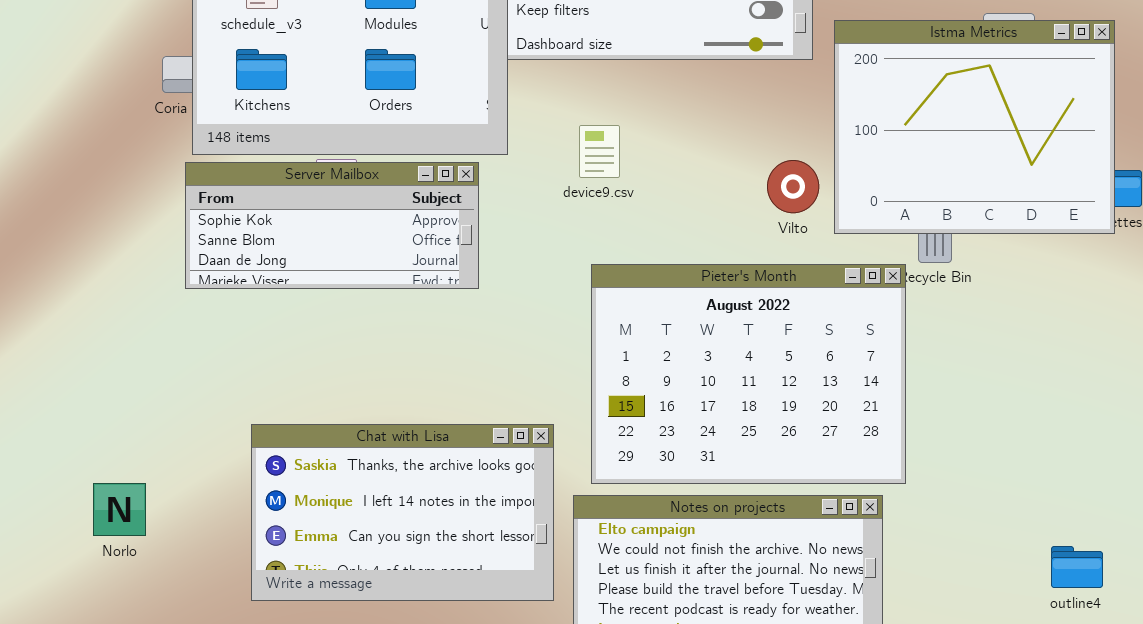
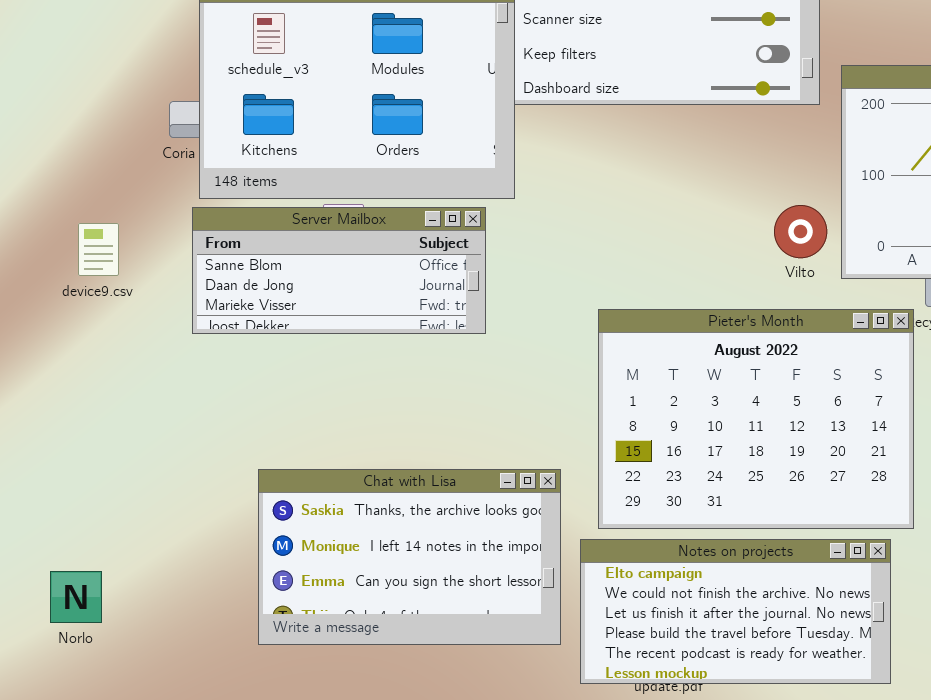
device9.csv: [579,125,620,178] -> [78,223,119,276], moved
Server Mailbox: [185,162,479,289] -> [192,207,486,334], scrolled down 1 row
Norlo: [93,483,146,536] -> [50,571,102,623], moved

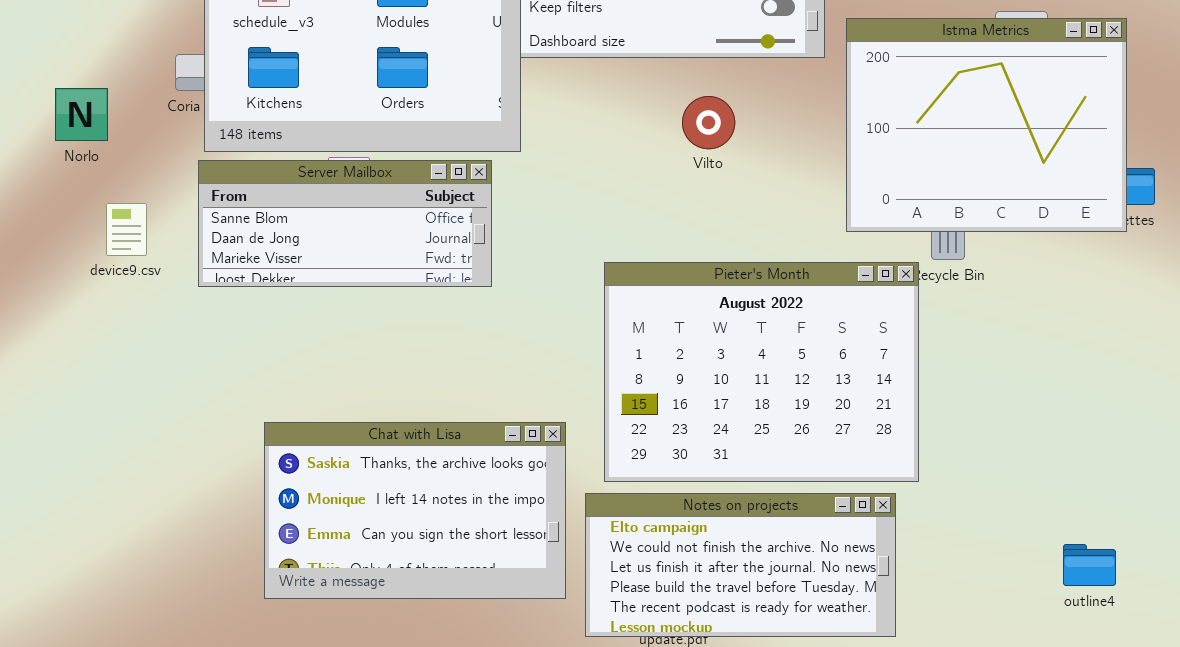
Vilto: [774,205,827,258] -> [682,96,735,149], moved
device9.csv: [78,223,119,276] -> [106,203,147,256], moved
Norlo: [50,571,102,623] -> [55,88,108,141], moved

